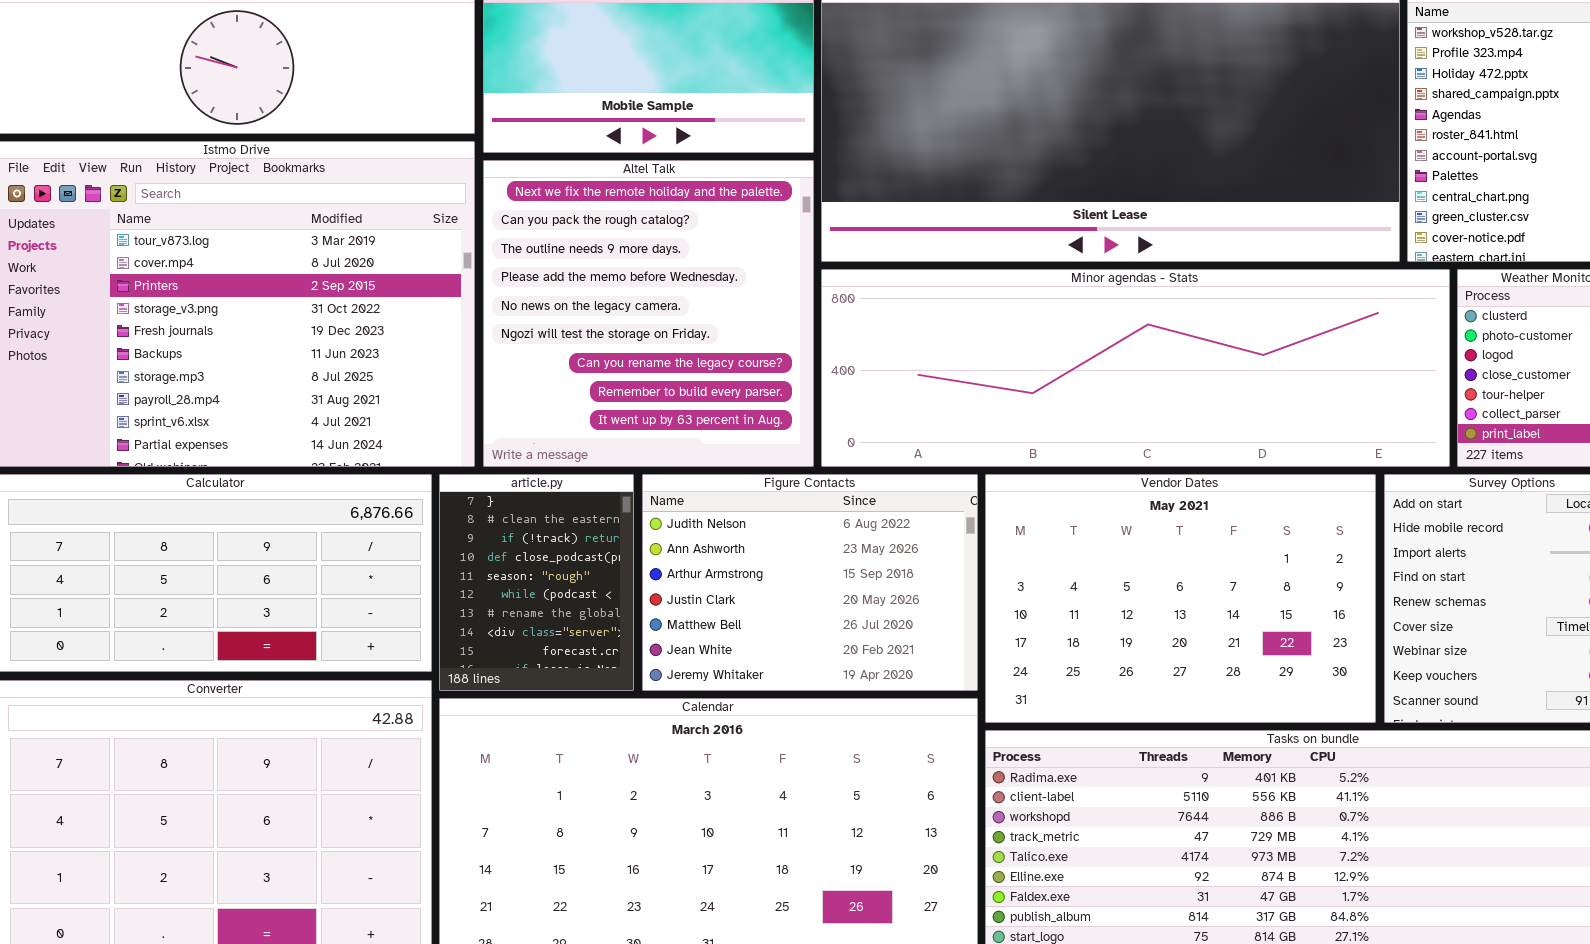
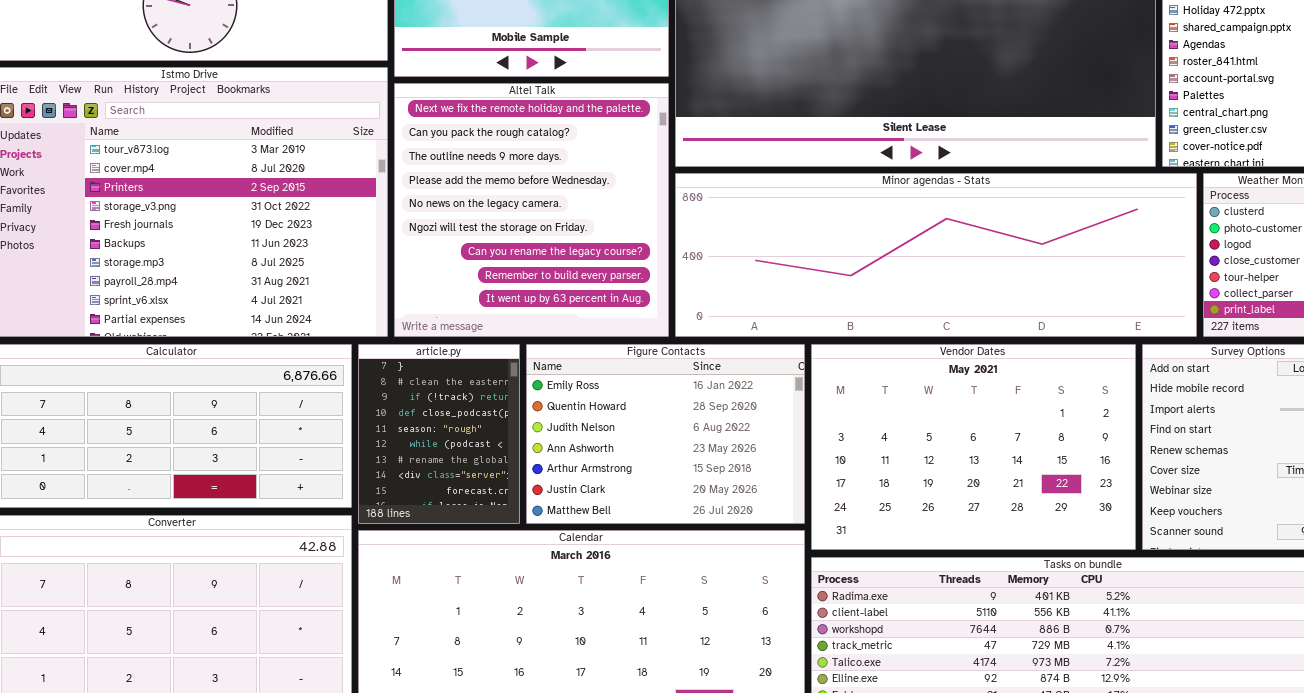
Figure Contacts: [642,474,978,691] -> [526,344,805,524], scrolled up 2 rows

